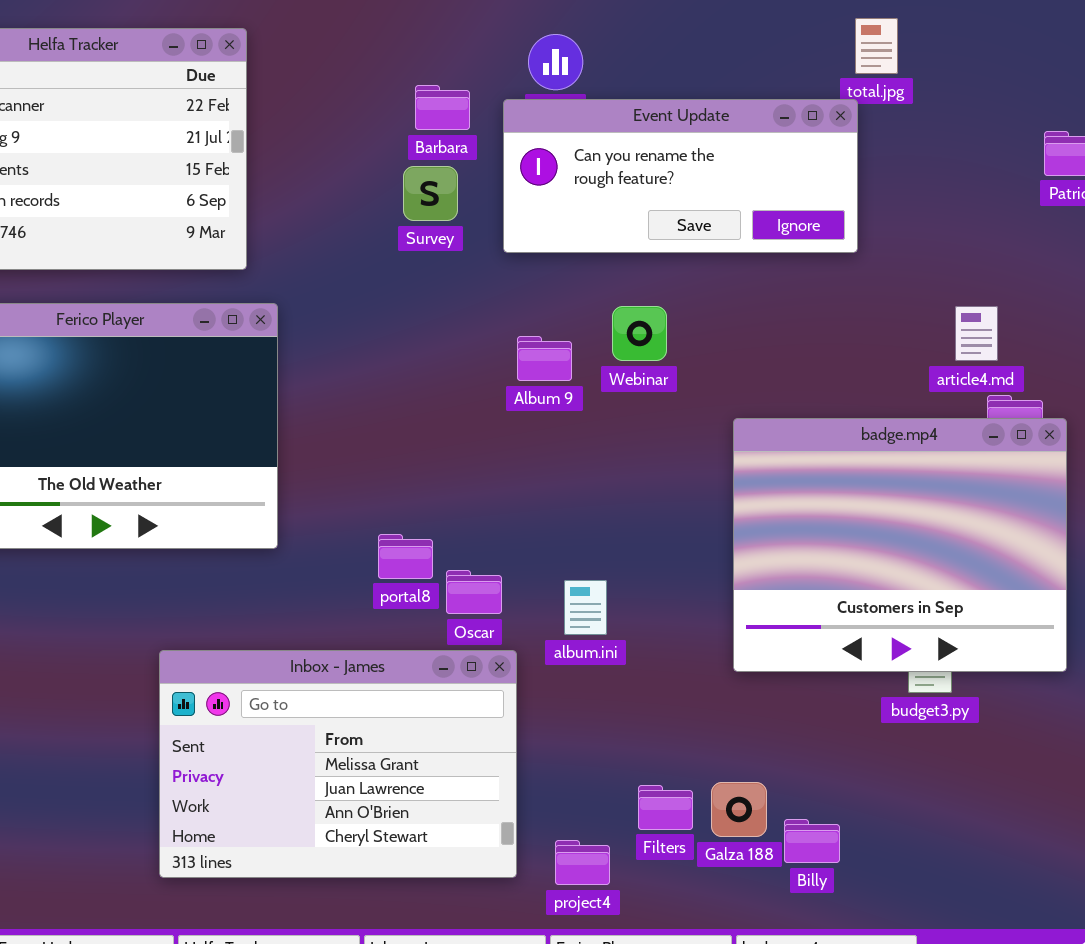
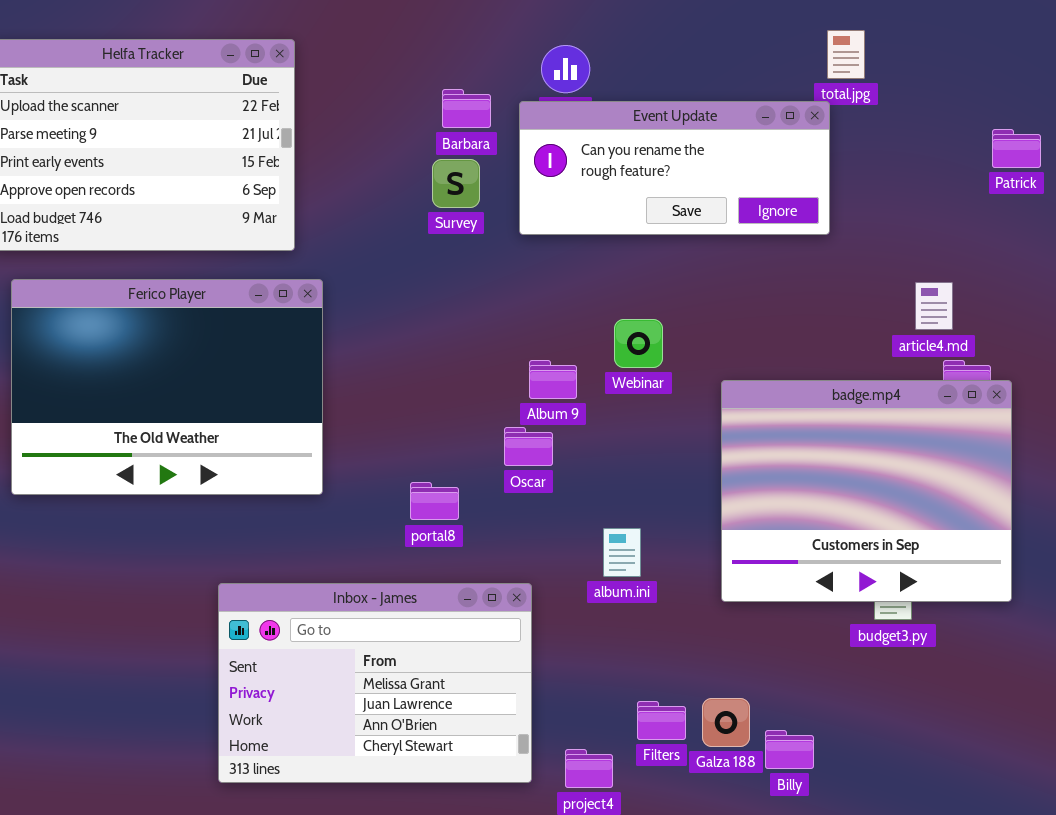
Webinar: [612,306,667,361] -> [614,319,663,368], moved
Album 9: [517,336,572,381] -> [529,360,577,399], moved
Oscar: [446,570,502,614] -> [504,427,553,466], moved
album.ini: [564,580,607,635] -> [603,528,641,577], moved

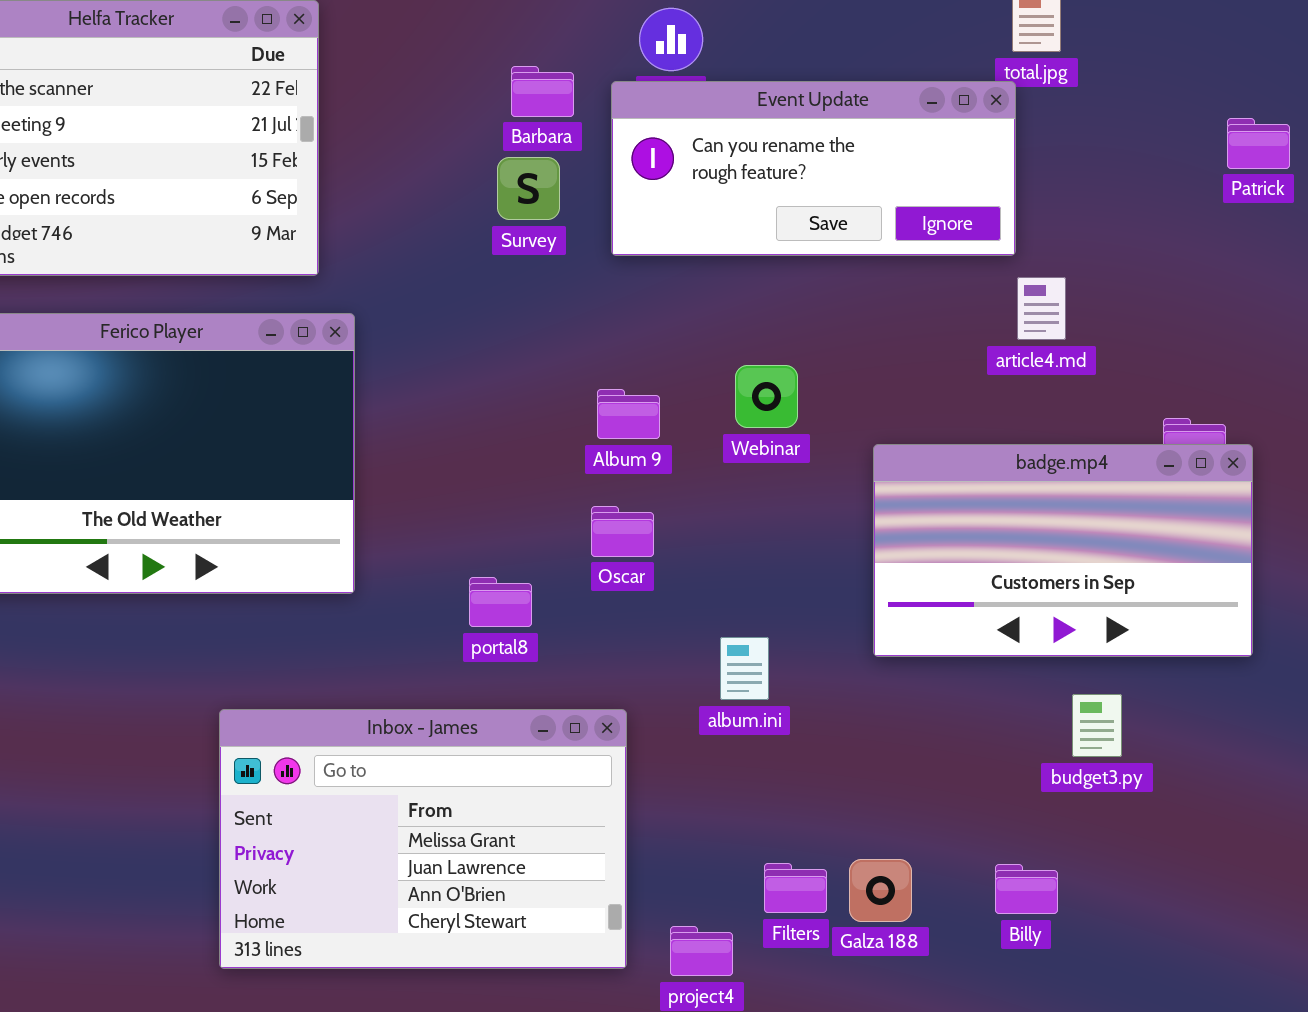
article4.md: [915,282,953,330] -> [1017,277,1066,340], moved
Album 9: [529,360,577,399] -> [597,389,660,439], moved
badge.mp4: [721,380,1012,602] -> [873,444,1253,657], resized
Billy: [765,730,814,769] -> [995,864,1058,914], moved

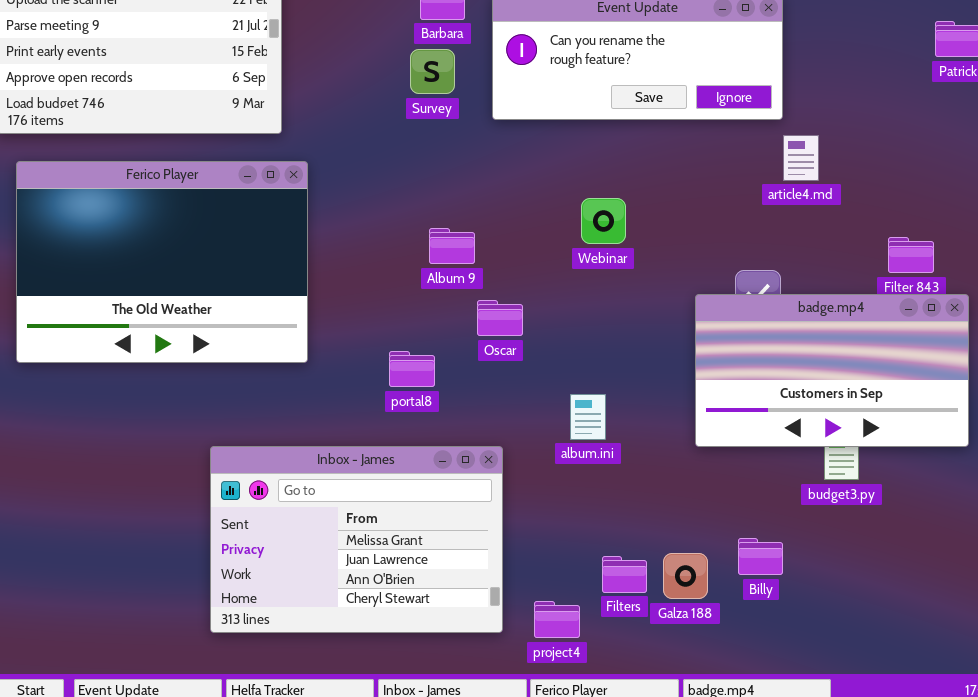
Album 9: [597,389,660,439] -> [429,228,475,264], moved
badge.mp4: [873,444,1253,657] -> [695,294,969,447], moved
Billy: [995,864,1058,914] -> [738,538,783,575], moved

